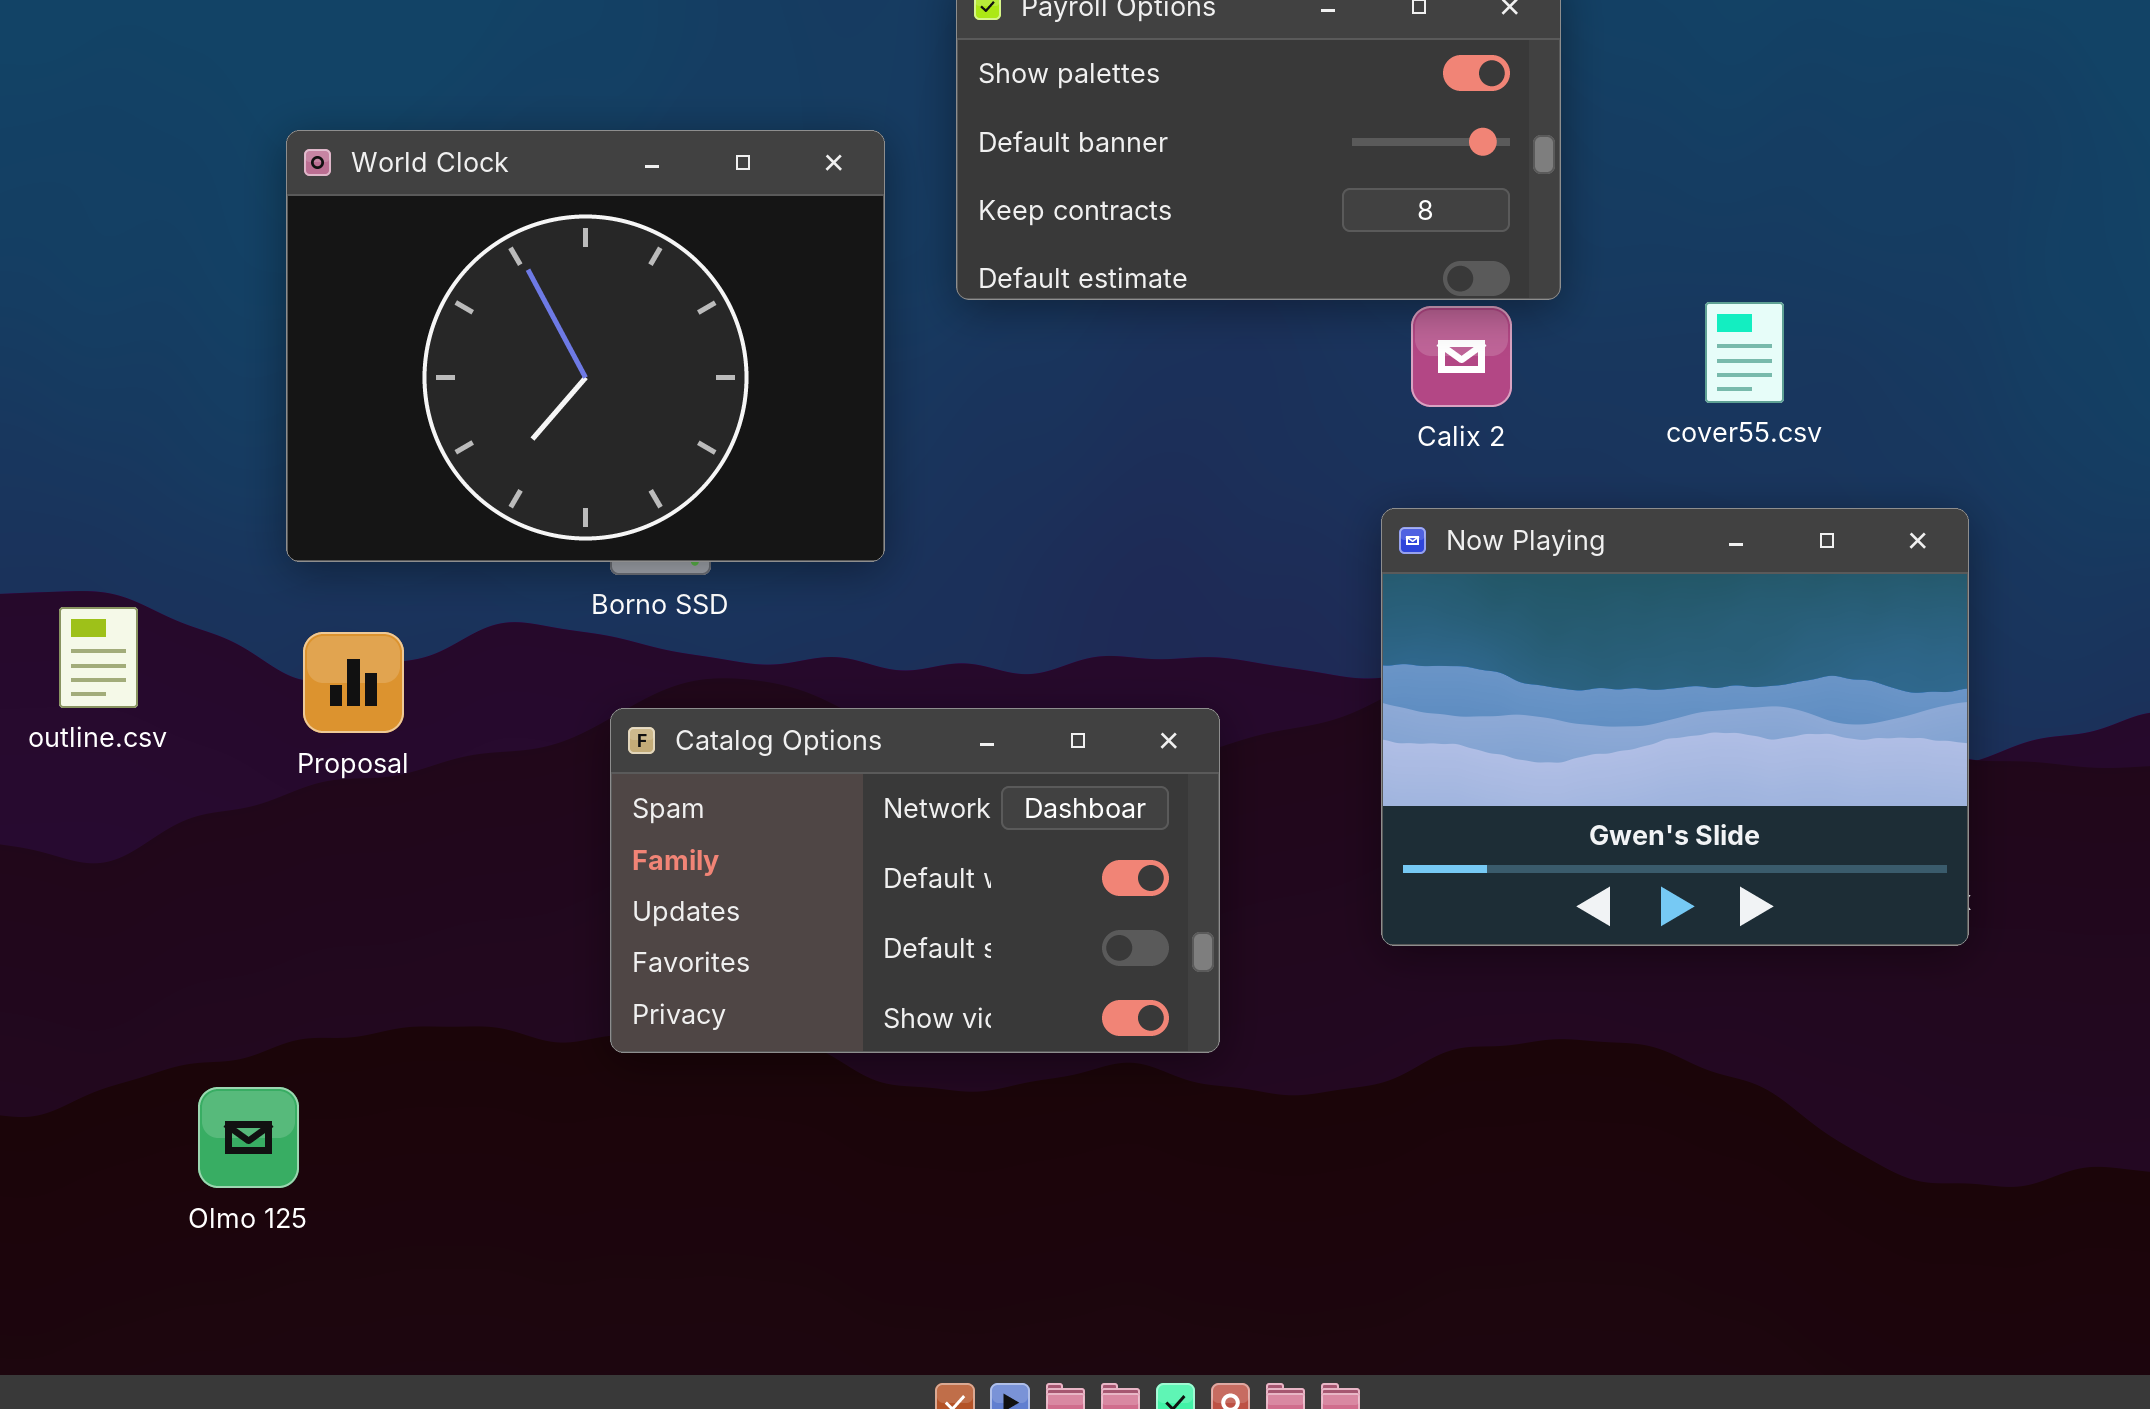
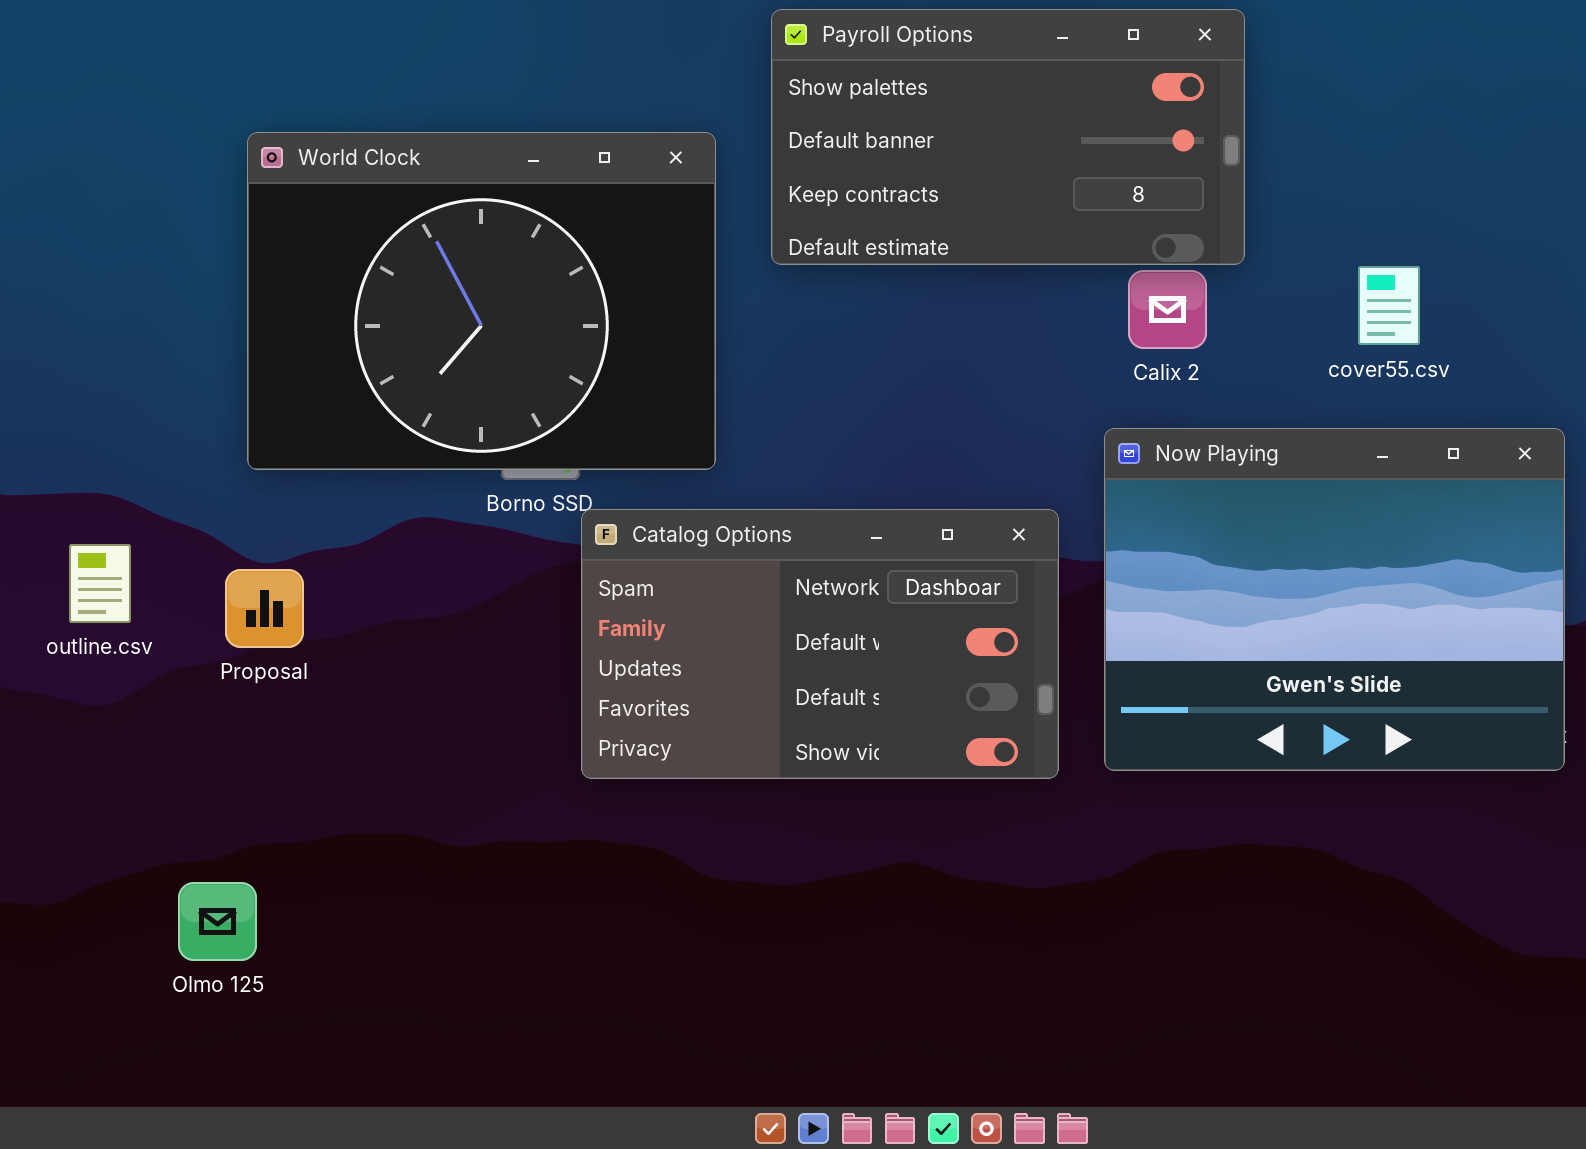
outline.csv: [59,607,138,708] -> [69,544,131,623], moved
Proposal: [303,632,404,733] -> [225,569,304,648], moved
Catalog Options: [610,708,1220,1053] -> [581,509,1059,779], moved

